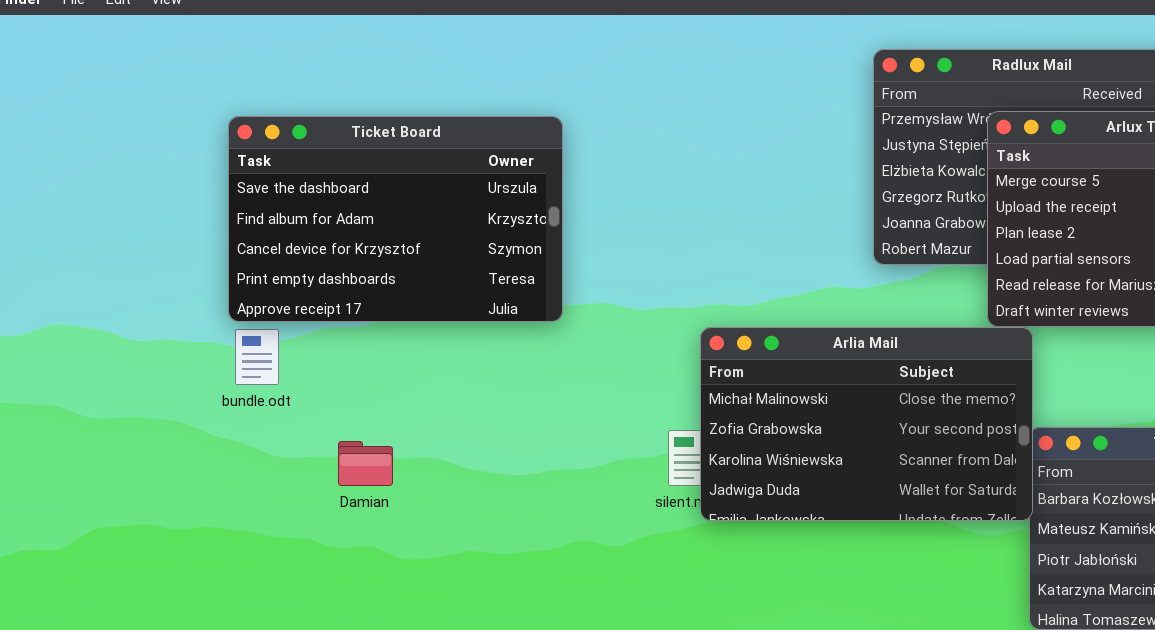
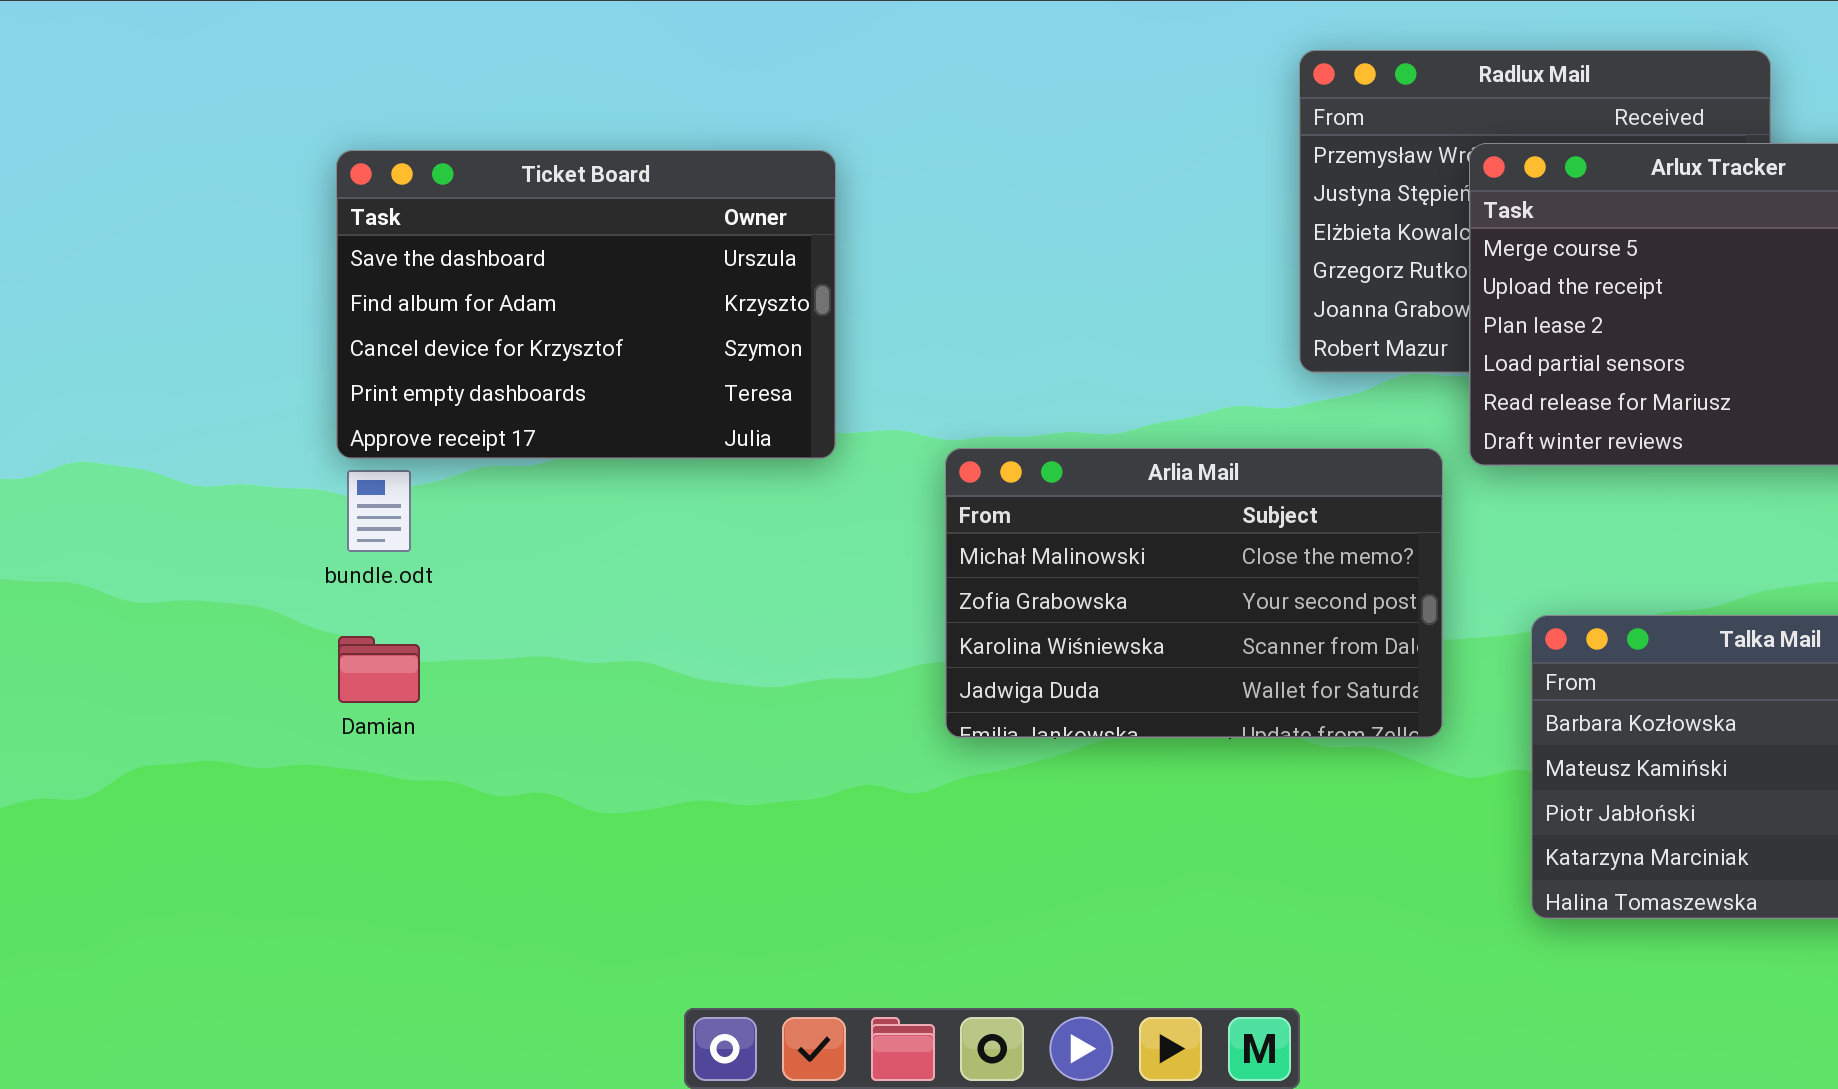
Arlia Mail: [700,327,1033,521] -> [945,448,1443,738], moved
Damian: [338,441,393,486] -> [338,636,420,703], moved

